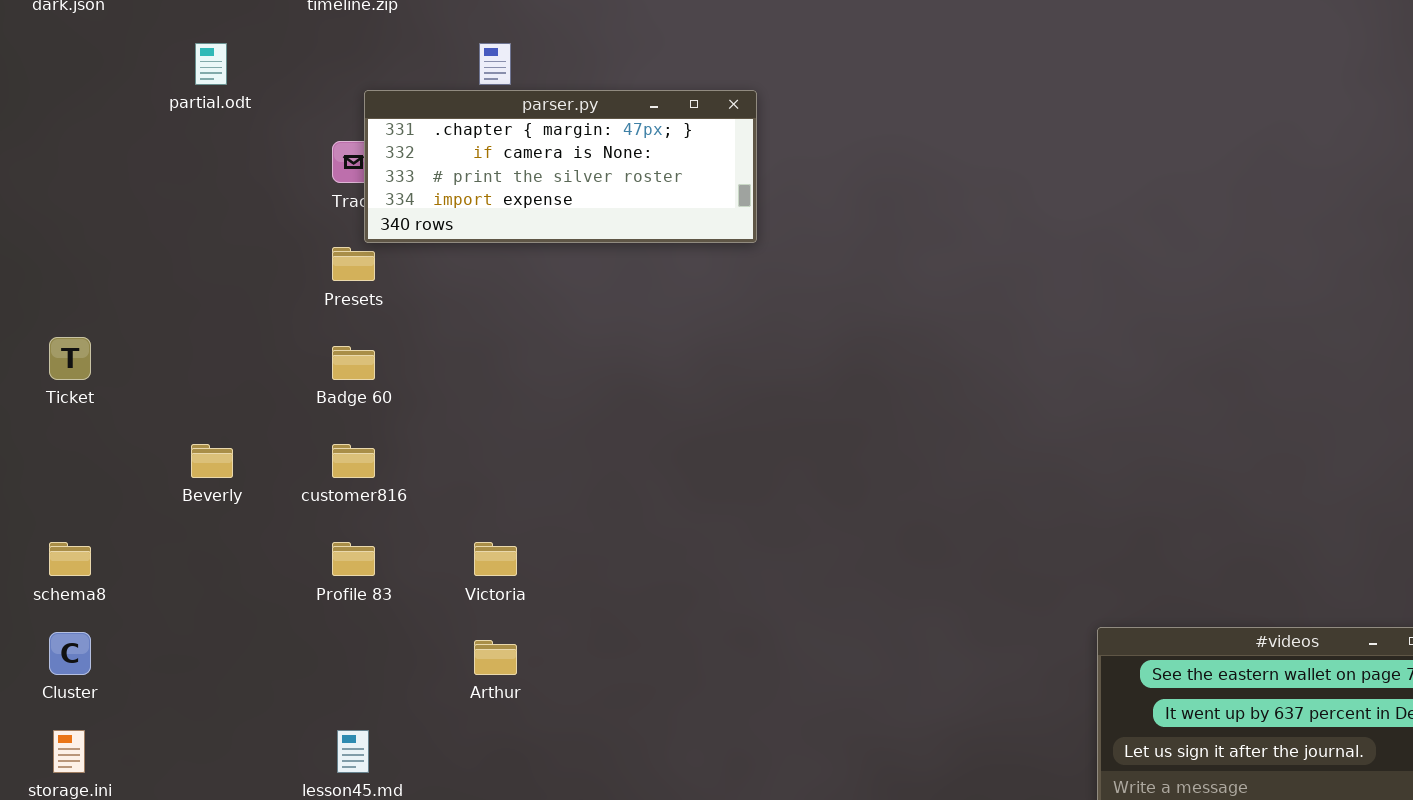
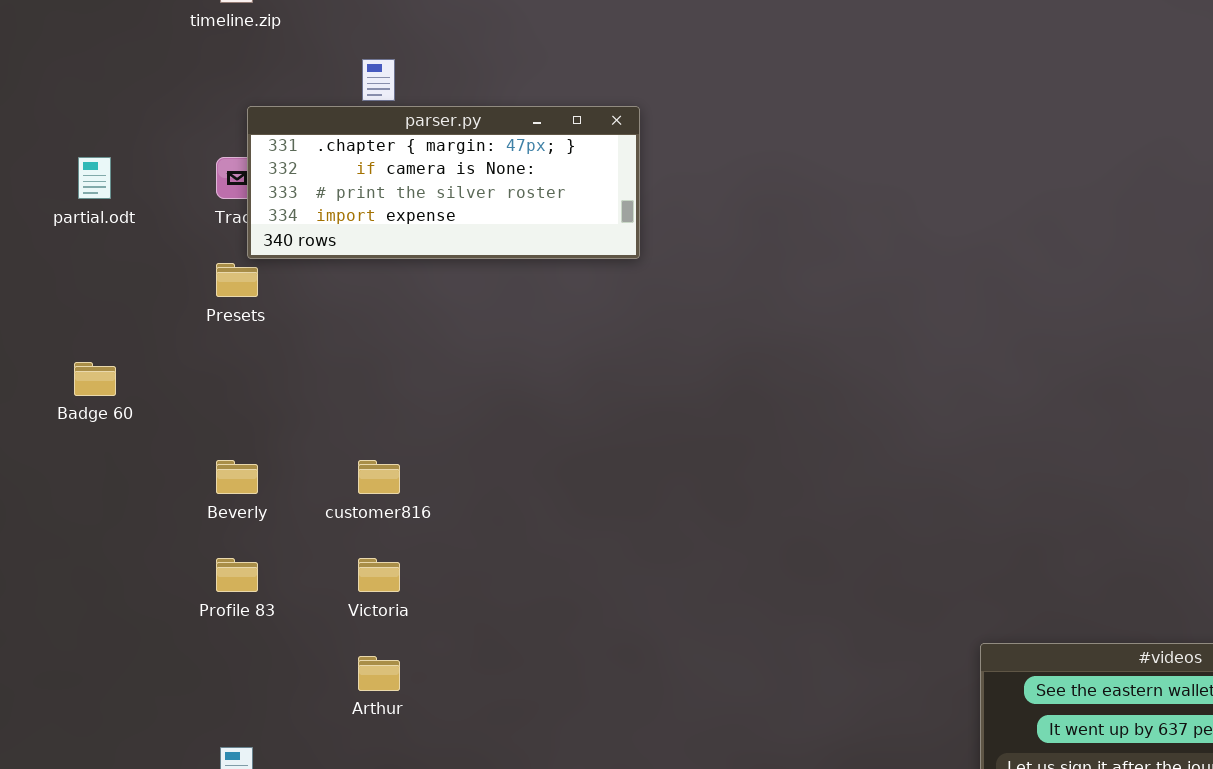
partial.odt: [195,43,227,85] -> [78,157,111,199], moved
Badge 60: [332,346,375,380] -> [74,362,116,396], moved
Beverly: [191,444,233,478] -> [216,460,258,494], moved
customer816: [332,444,375,478] -> [358,460,400,494], moved

